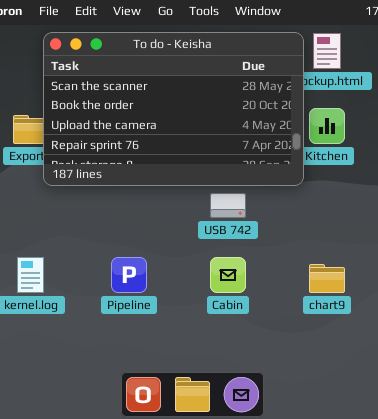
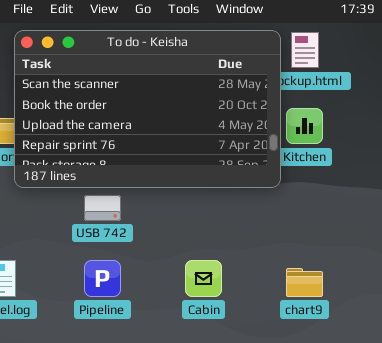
USB 742: [210,193,246,218] -> [84,195,121,221], moved

